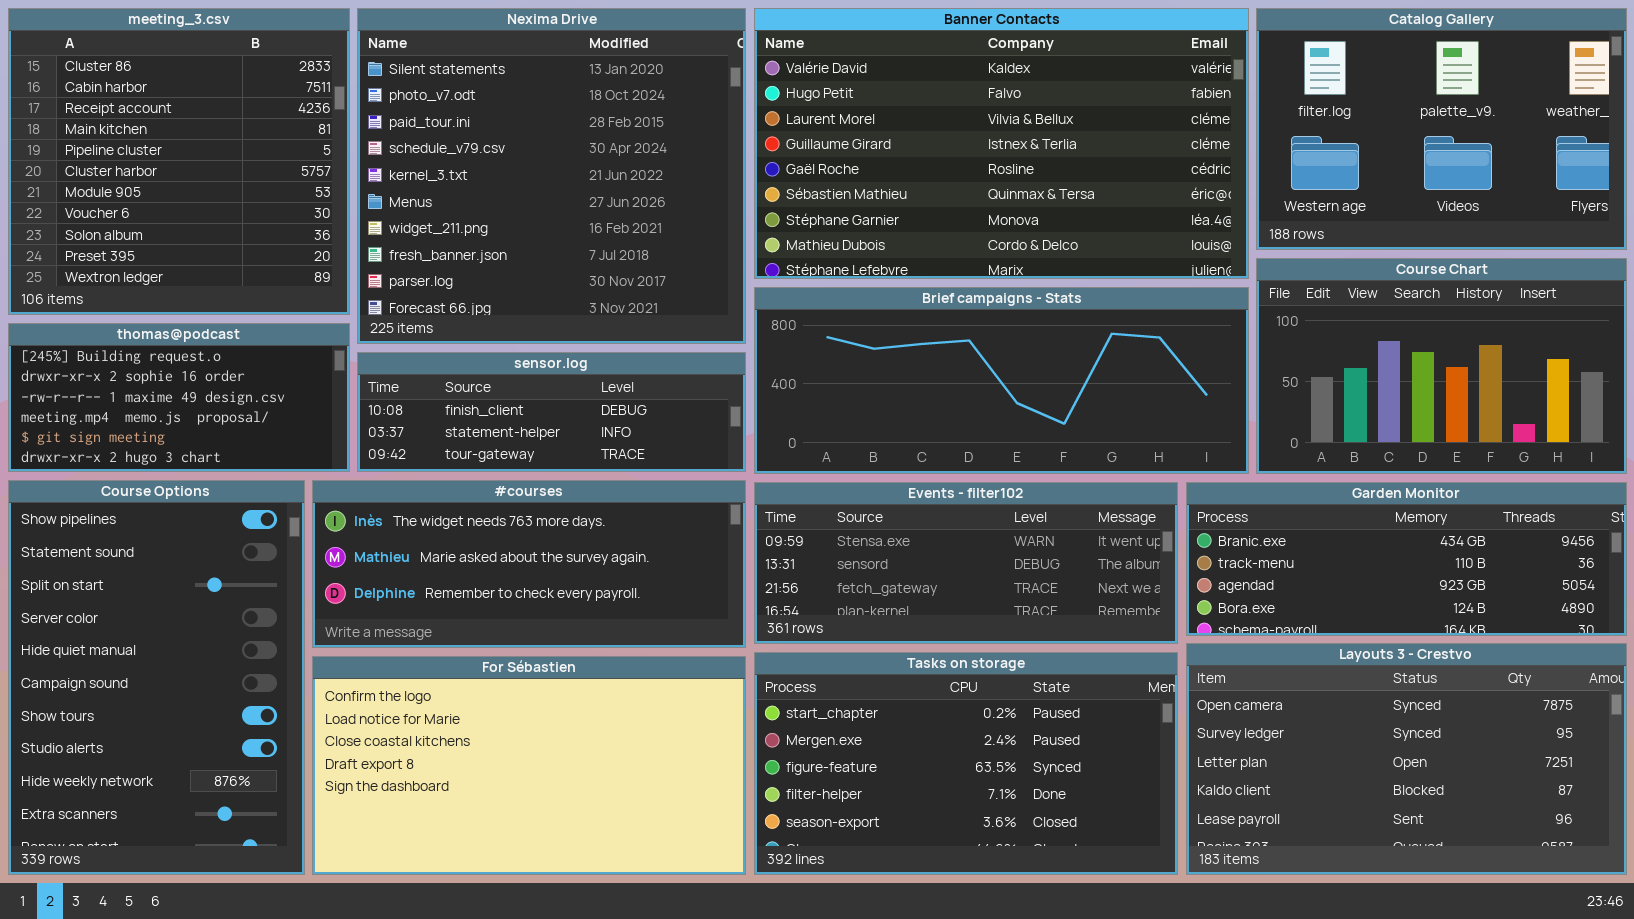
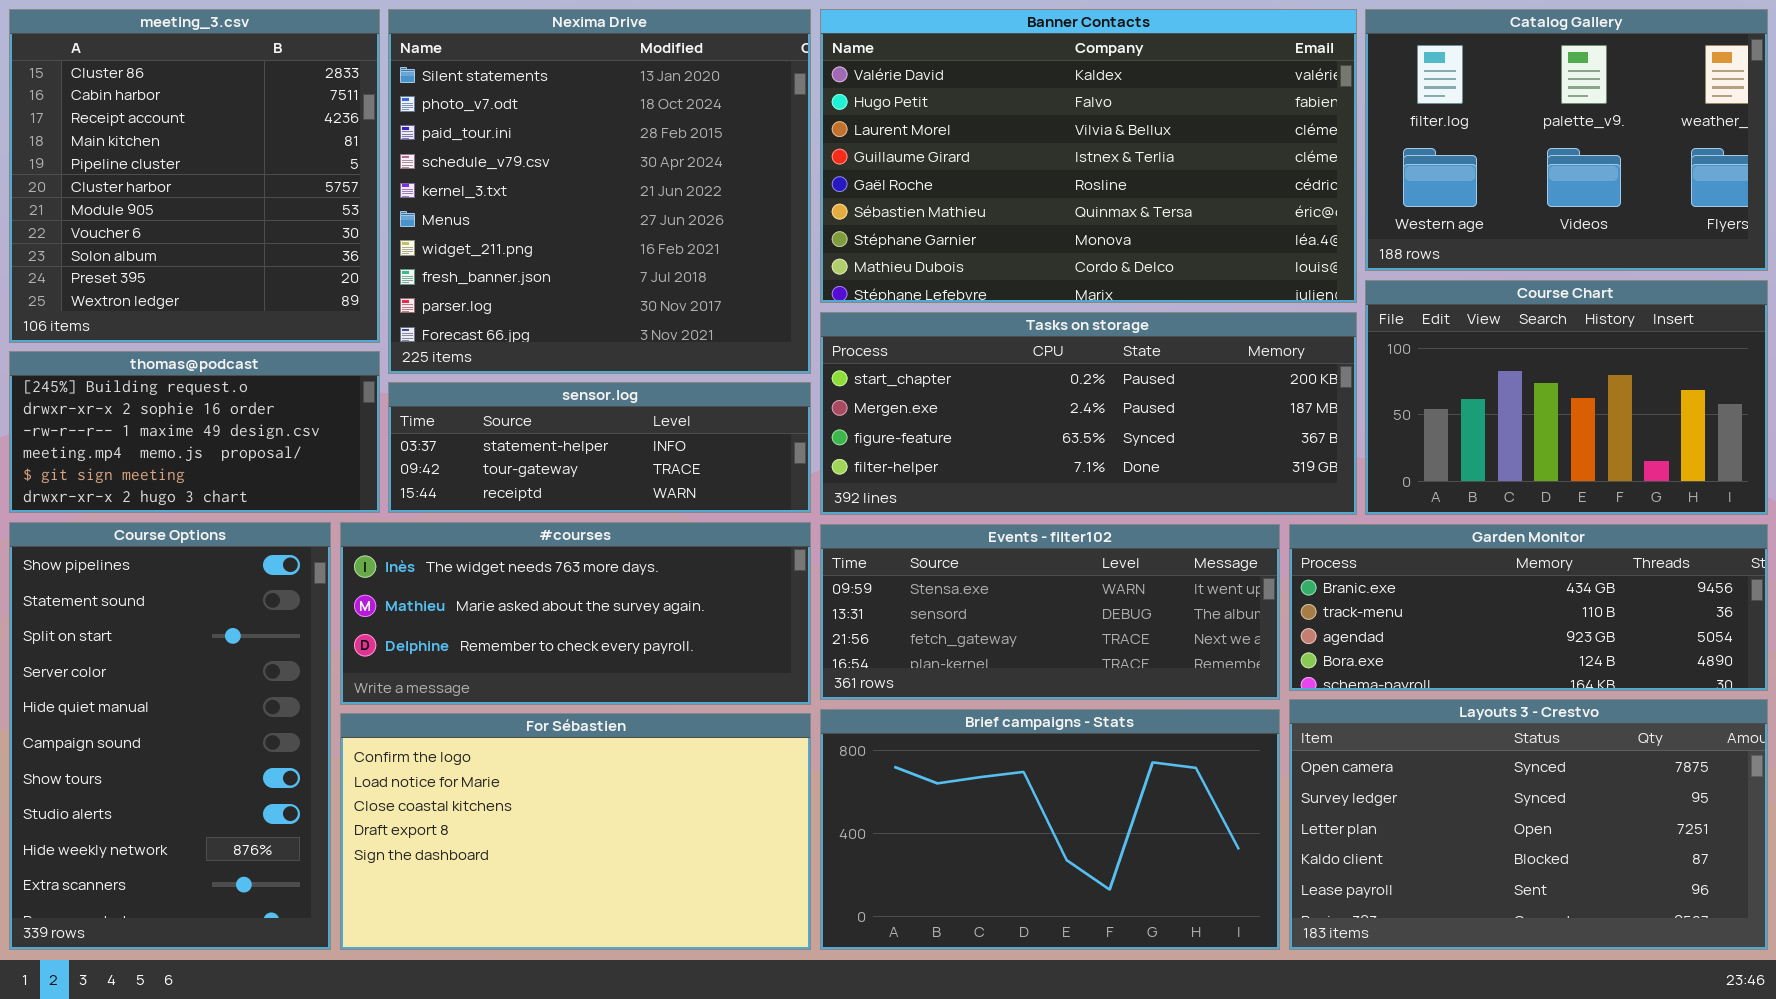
Brief campaigns - Stats: [754,287,1249,474] -> [820,709,1280,950], moved, resized
sensor.log: [357,352,746,472] -> [388,382,811,513], scrolled down 1 row
Tasks on storage: [754,652,1178,875] -> [820,312,1357,515], moved, resized

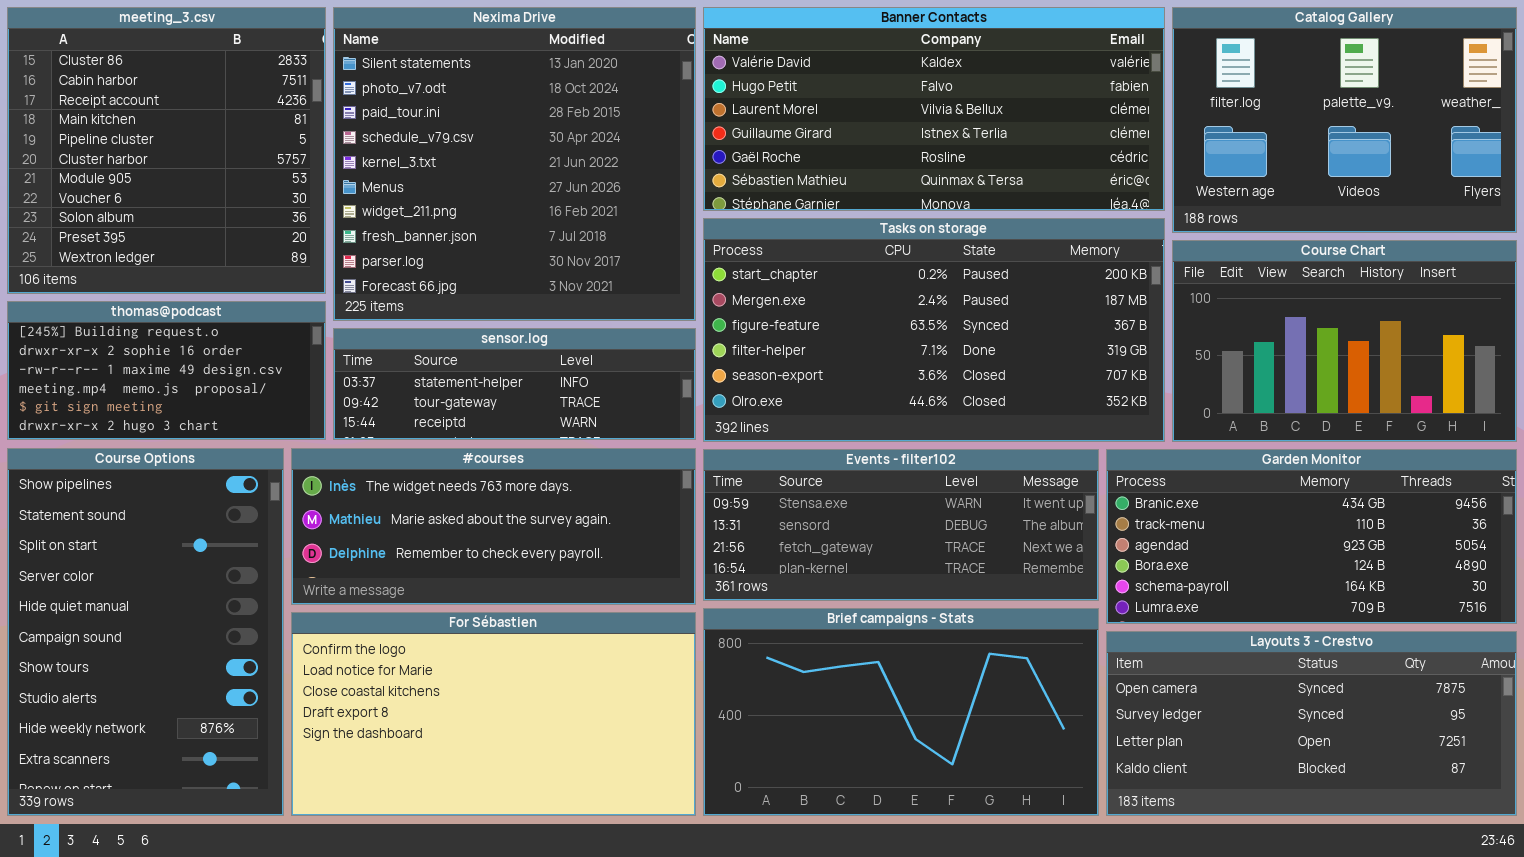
Banner Contacts: [820,9,1357,303] -> [703,7,1165,211], resized
Tasks on storage: [820,312,1357,515] -> [703,218,1165,442], resized
Garden Monitor: [1289,524,1768,691] -> [1106,449,1517,624], resized
Layouts 3 - Crestvo: [1289,699,1768,950] -> [1106,631,1517,816], resized

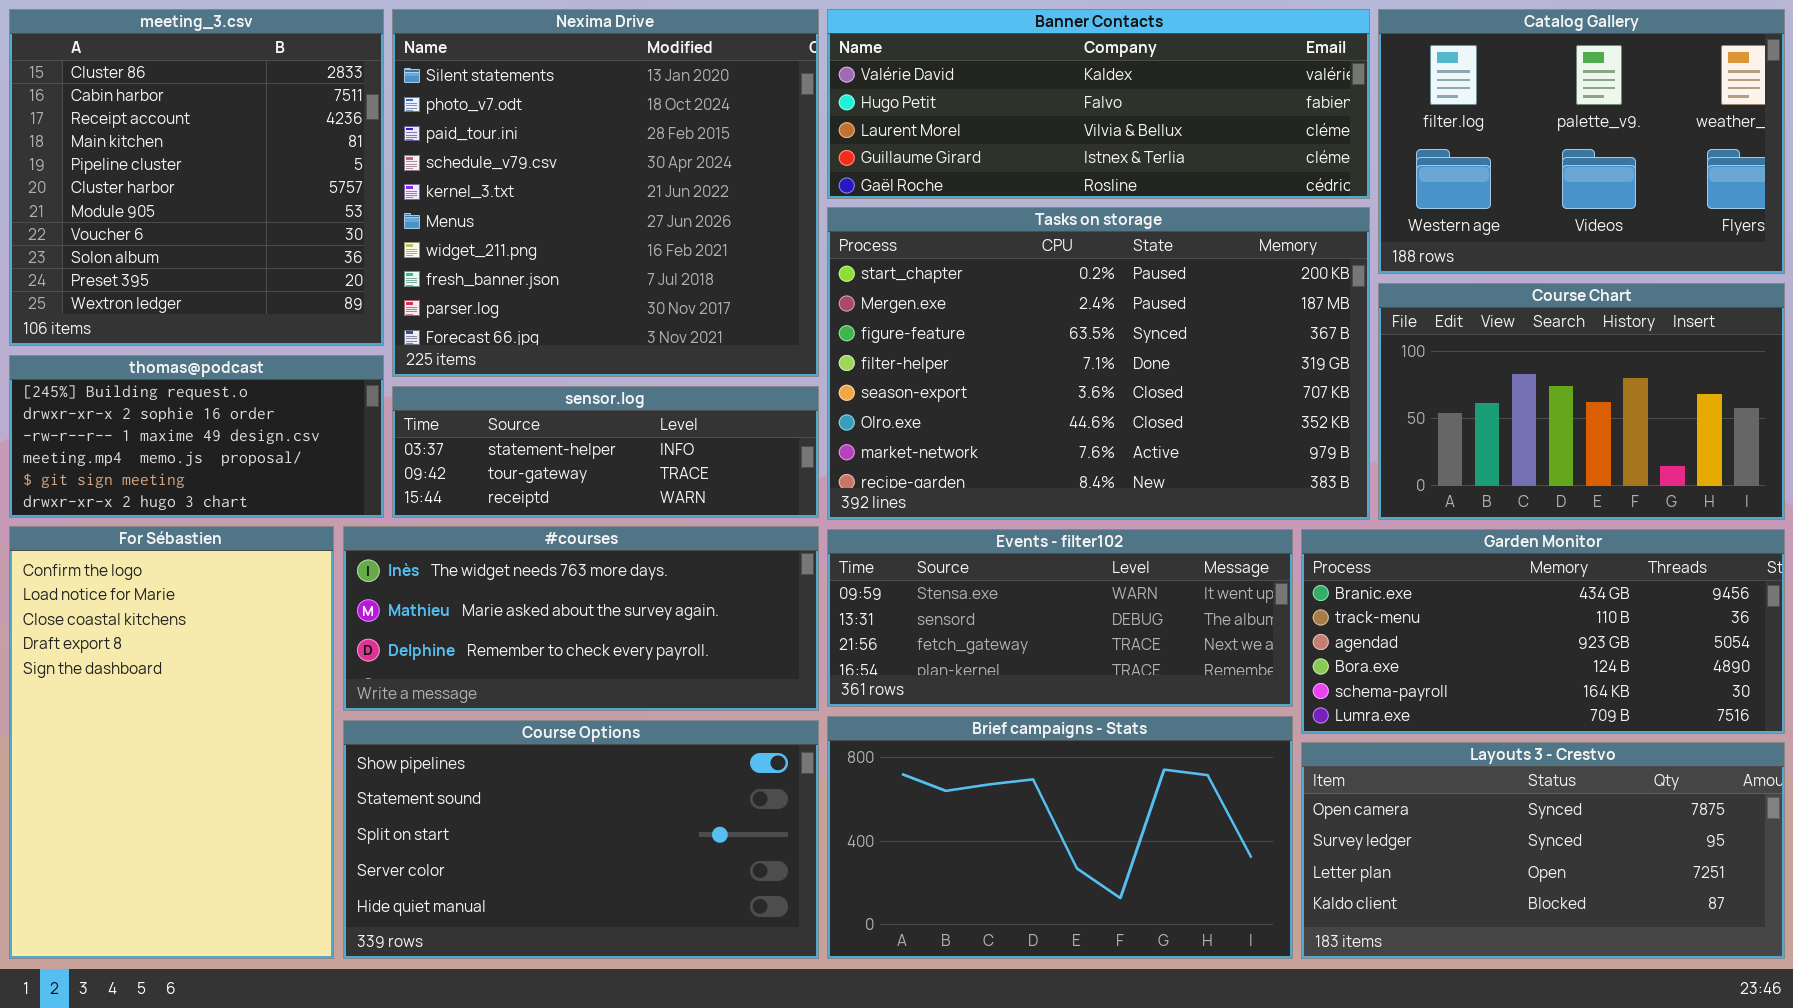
Banner Contacts: [703,7,1165,211] -> [827,9,1370,199], resized
Tasks on storage: [703,218,1165,442] -> [827,207,1370,520], resized
Course Options: [7,448,284,816] -> [343,720,819,959], moved, resized
For Sébastien: [291,612,696,816] -> [9,526,334,959], moved, resized

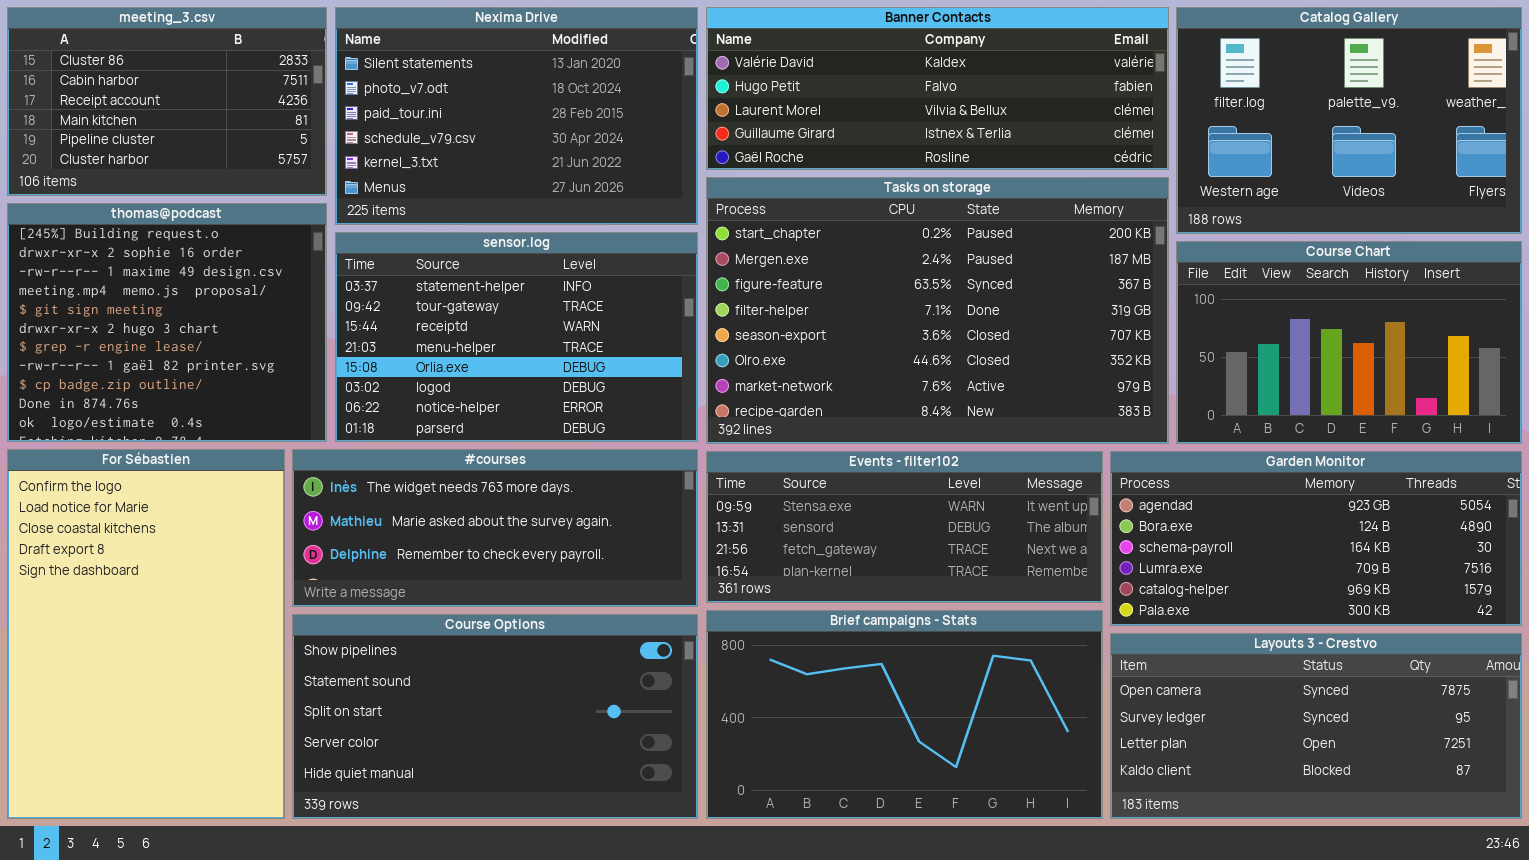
meeting_3.csv: [9,9,384,346] -> [7,7,327,196], resized
Nexima Drive: [392,9,819,377] -> [335,7,698,225], resized
thomas@podcast: [9,355,384,518] -> [7,203,327,442], resized
sensor.log: [392,386,819,518] -> [335,232,698,442], resized
Garden Monitor: [1301,529,1785,734] -> [1110,451,1522,626], scrolled down 2 rows

